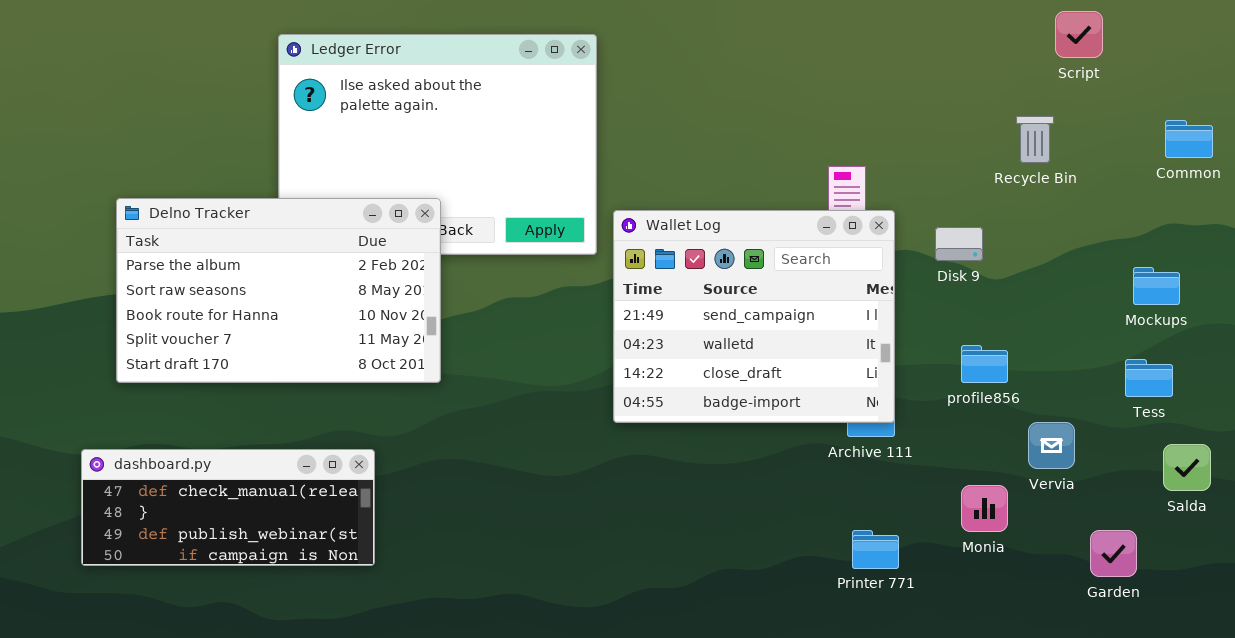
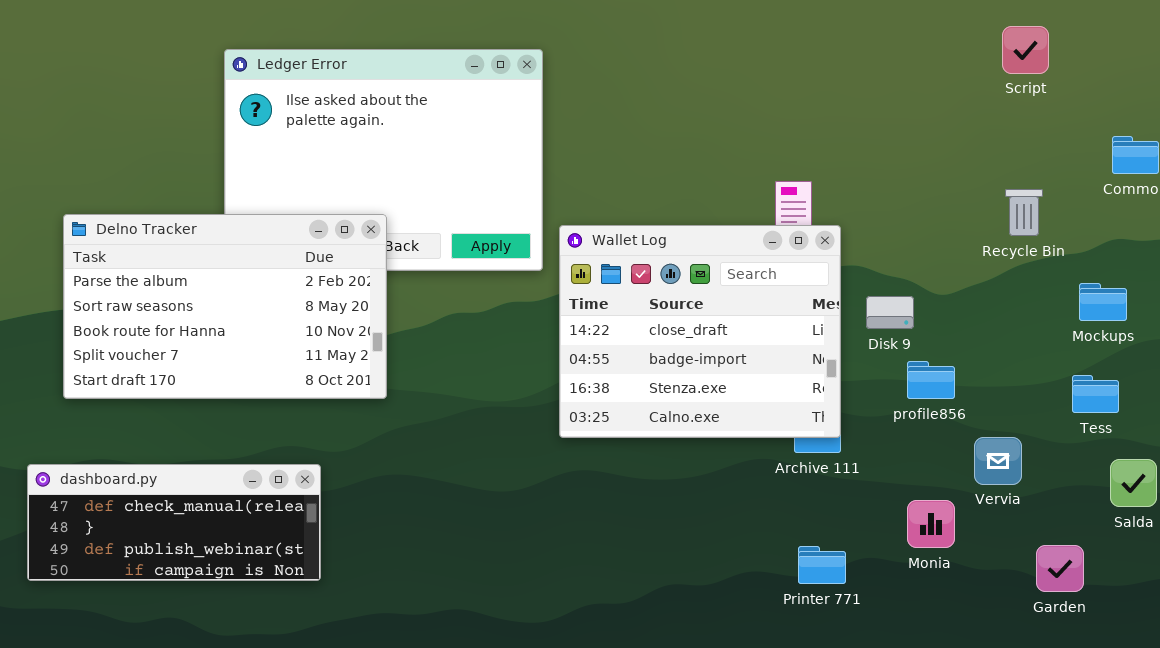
Recycle Bin: [1016,116,1054,163] -> [1005,189,1043,236], moved
Wallet Log: [613,210,895,423] -> [559,225,841,438], scrolled down 2 rows
Disk 9: [935,227,983,261] -> [866,296,914,329], moved

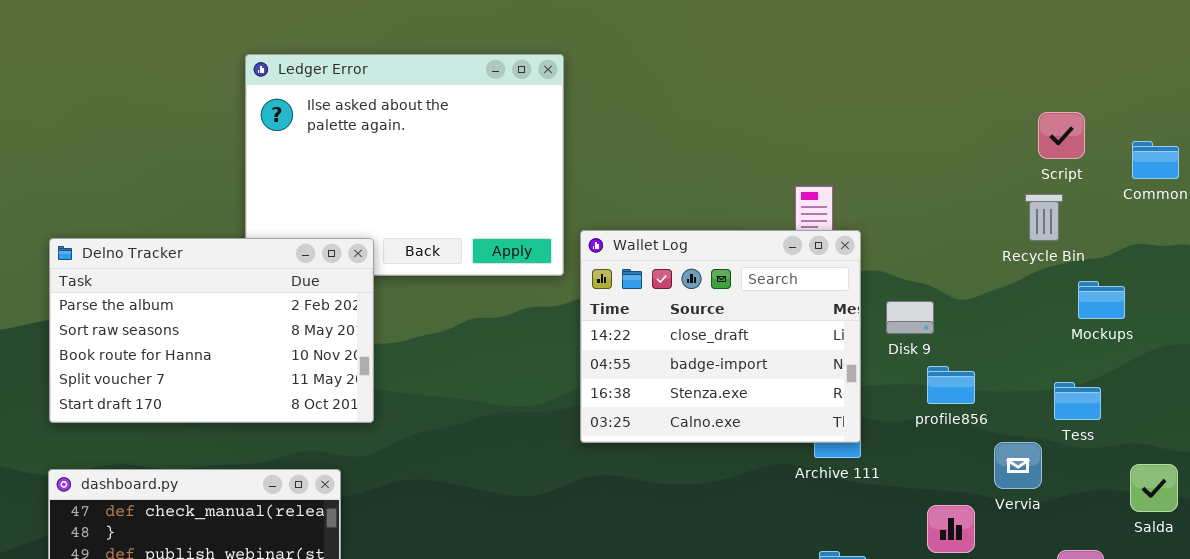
Script: [1002,26,1049,74] -> [1038,112,1085,159], moved
Delno Tracker: [63,214,387,399] -> [49,238,374,423], moved
Mockups: [1079,283,1127,321] -> [1078,281,1125,319], moved
Tess: [1072,375,1119,413] -> [1054,382,1101,420], moved

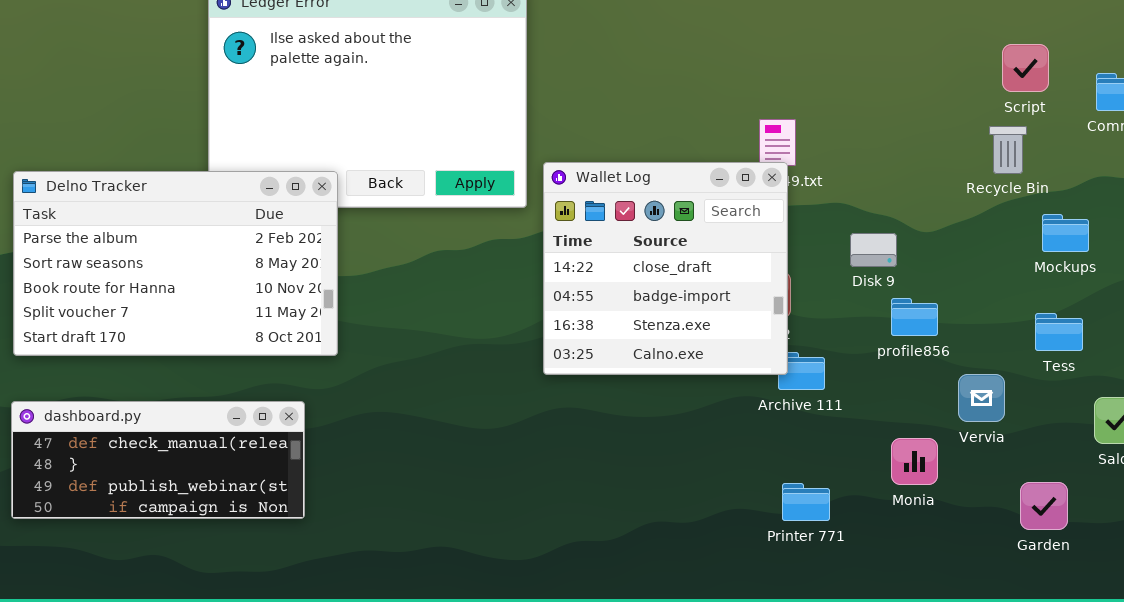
Wallet Log: [580,230,861,443] -> [543,162,788,375], resized
Tess: [1054,382,1101,420] -> [1035,313,1083,351], moved

